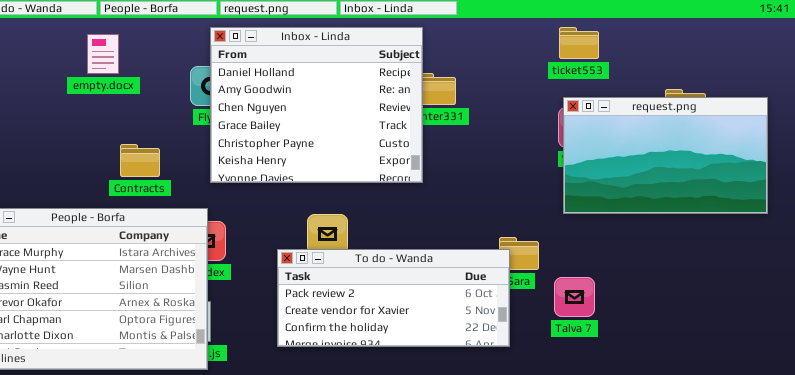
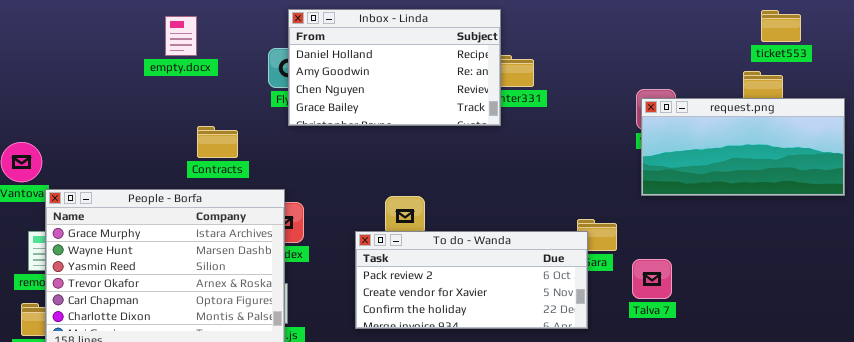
ticket553: [559,27,599,59] -> [761,10,801,42], moved
Inbox - Linda: [210,27,423,183] -> [288,9,501,126], resized
request.png: [563,97,768,214] -> [641,98,845,196], resized

